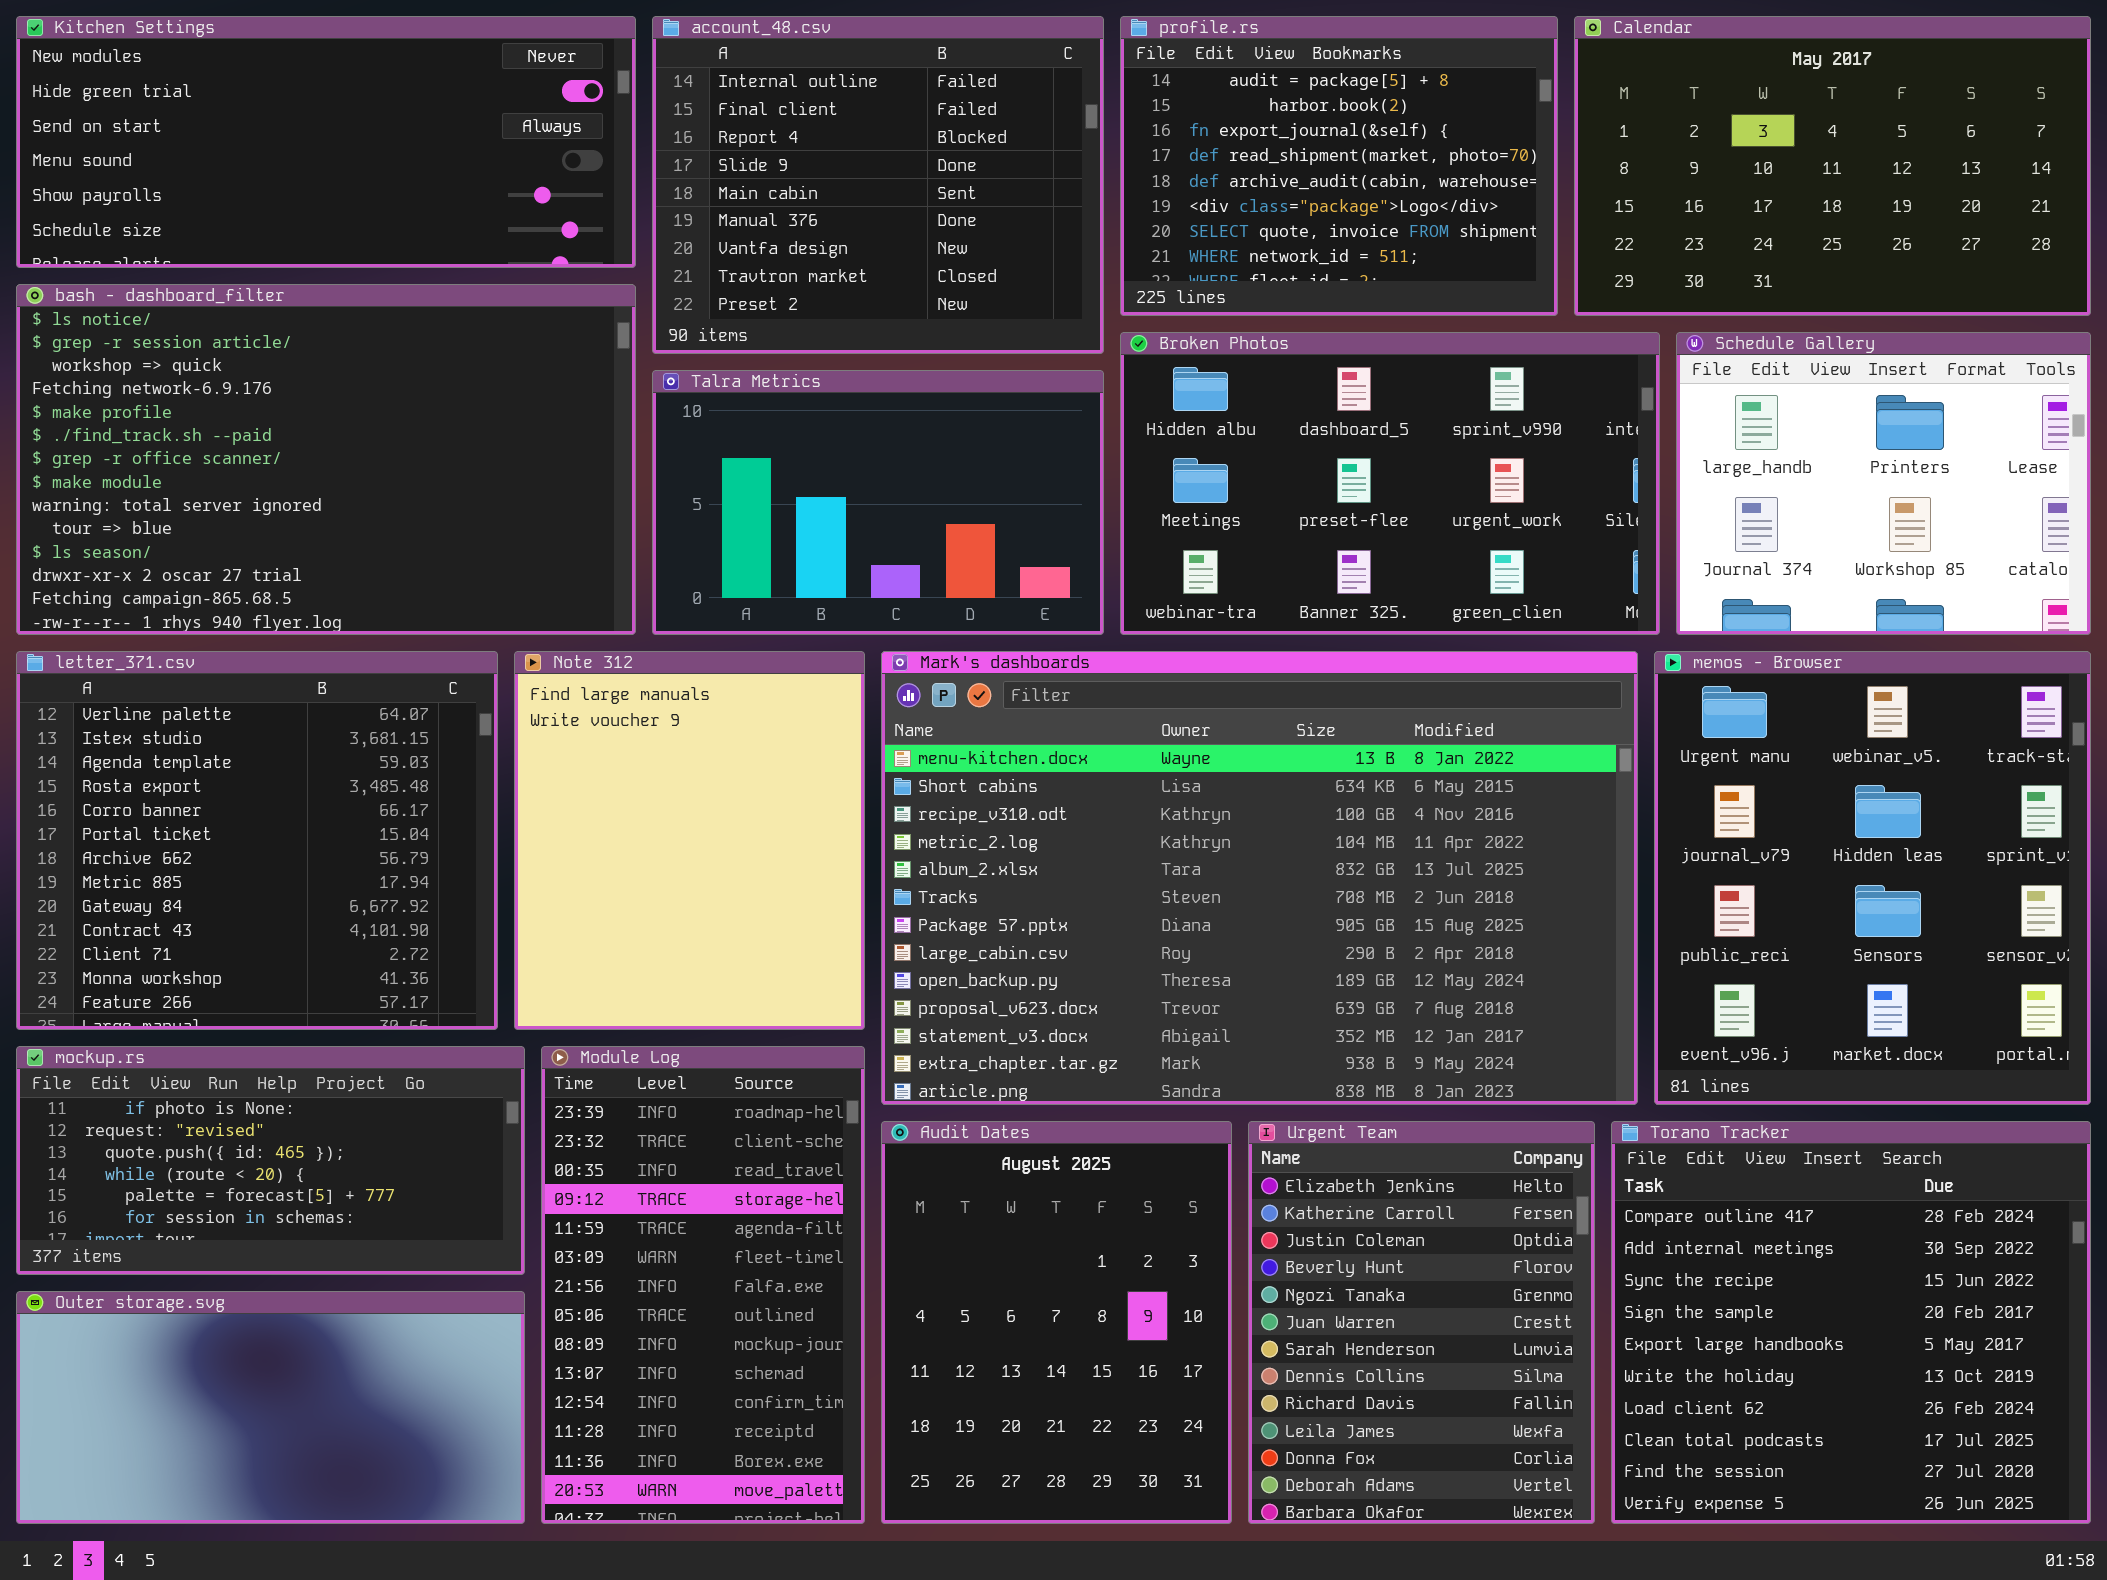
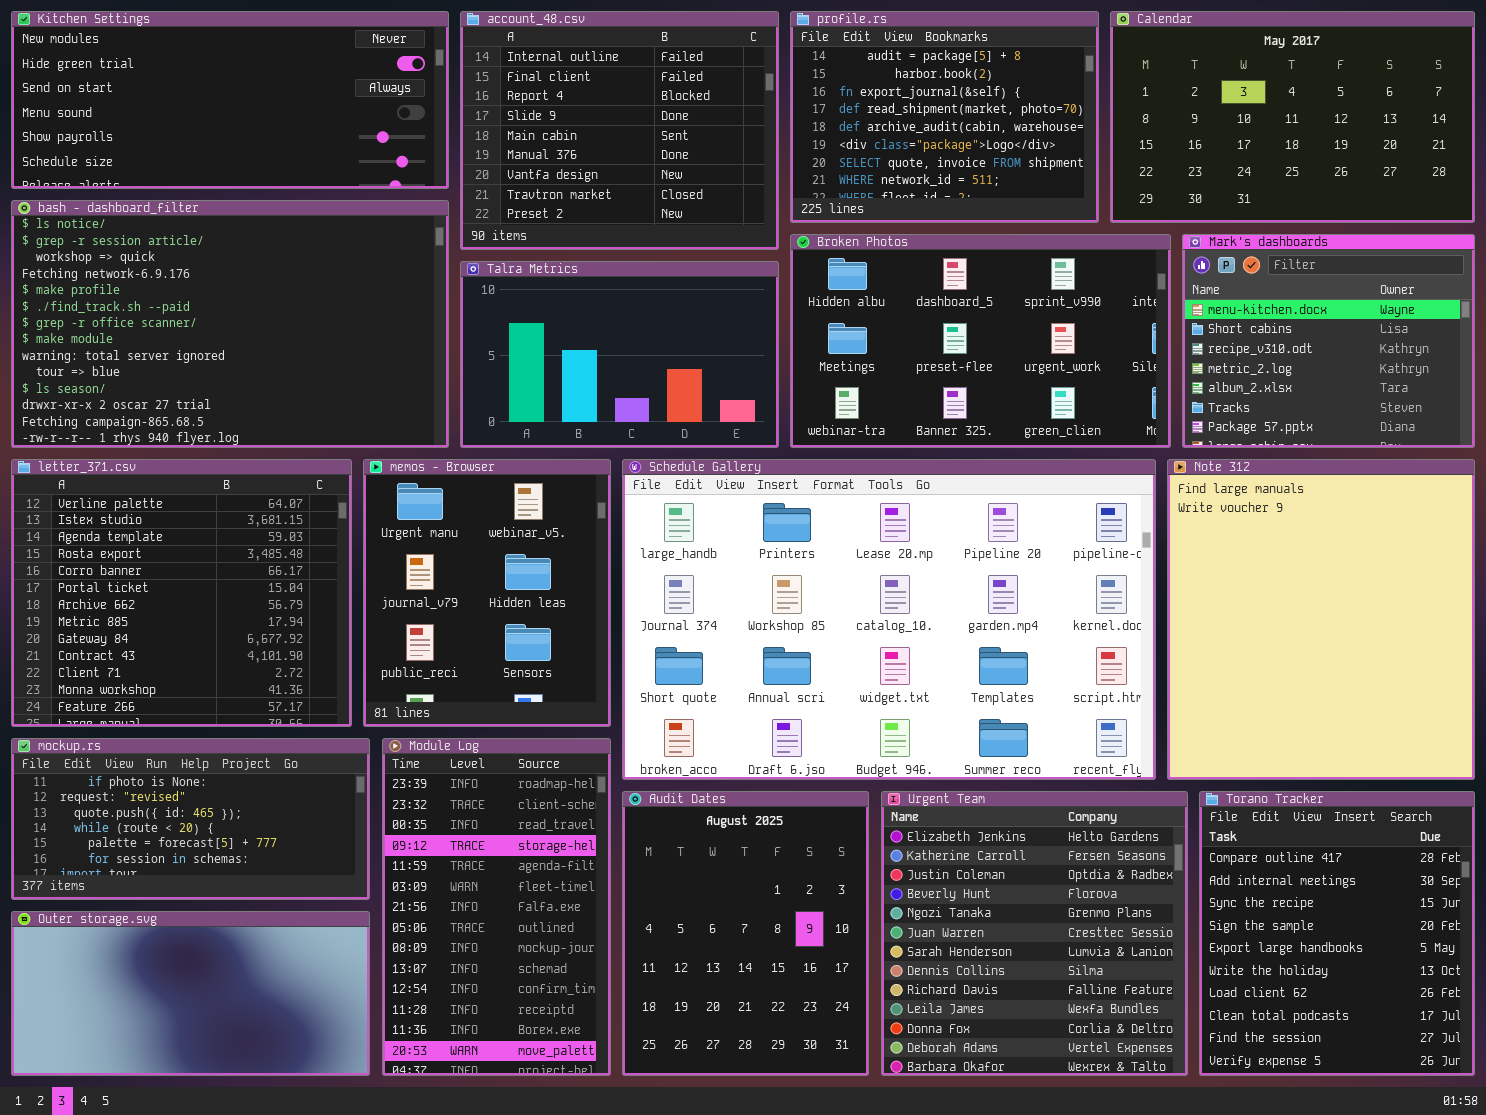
Schedule Gallery: [1676,332,2091,635] -> [622,459,1156,780], moved, resized
Note 312: [514,651,865,1030] -> [1167,459,1475,780], moved, resized
Mark's dashboards: [881,651,1638,1105] -> [1182,234,1475,448], moved, resized
memos - Browser: [1654,651,2091,1105] -> [363,459,611,727], moved, resized
Urgent Team: [1248,1121,1595,1524] -> [881,791,1188,1076], resized
Torano Tracker: [1611,1121,2091,1524] -> [1199,791,1475,1076], resized

